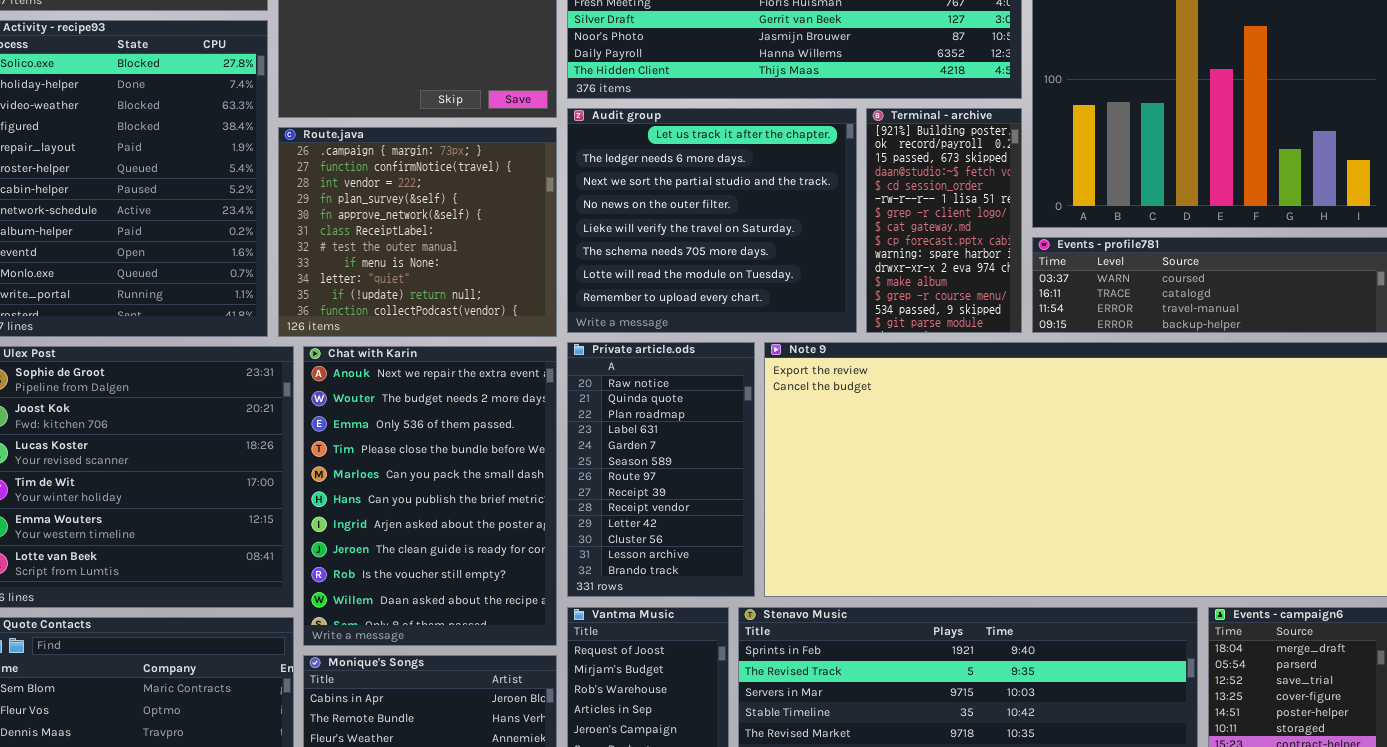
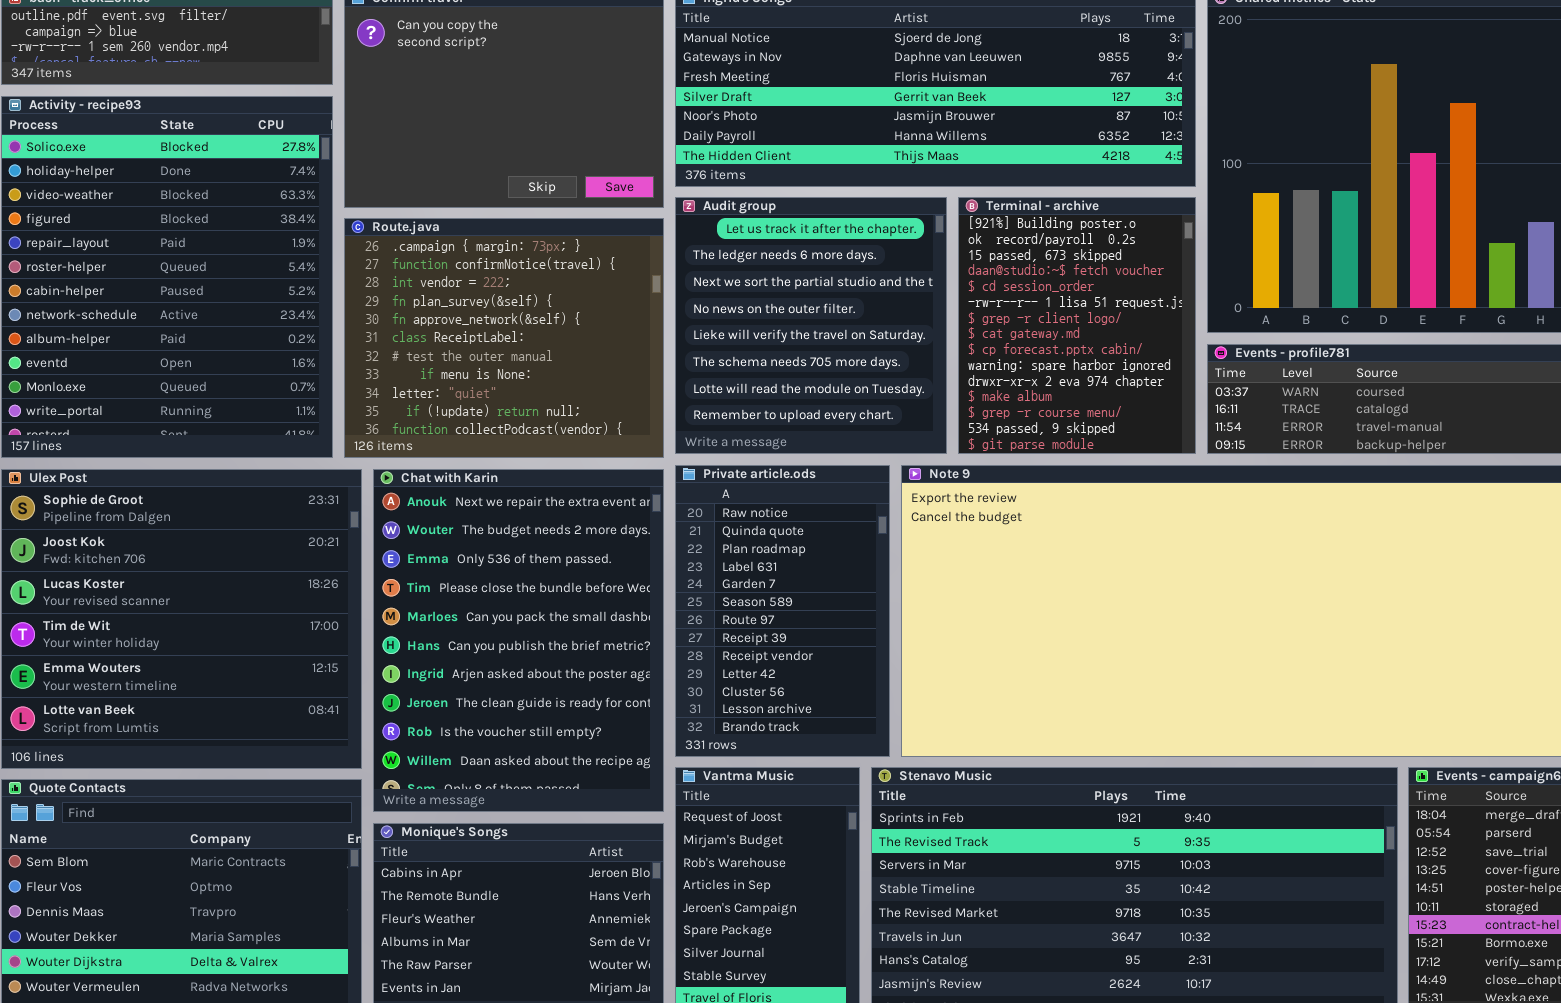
Audit group: [567,108,857,333] -> [675,197,947,454], resized
Terminal - archive: [866,108,1022,333] -> [958,197,1196,454], resized

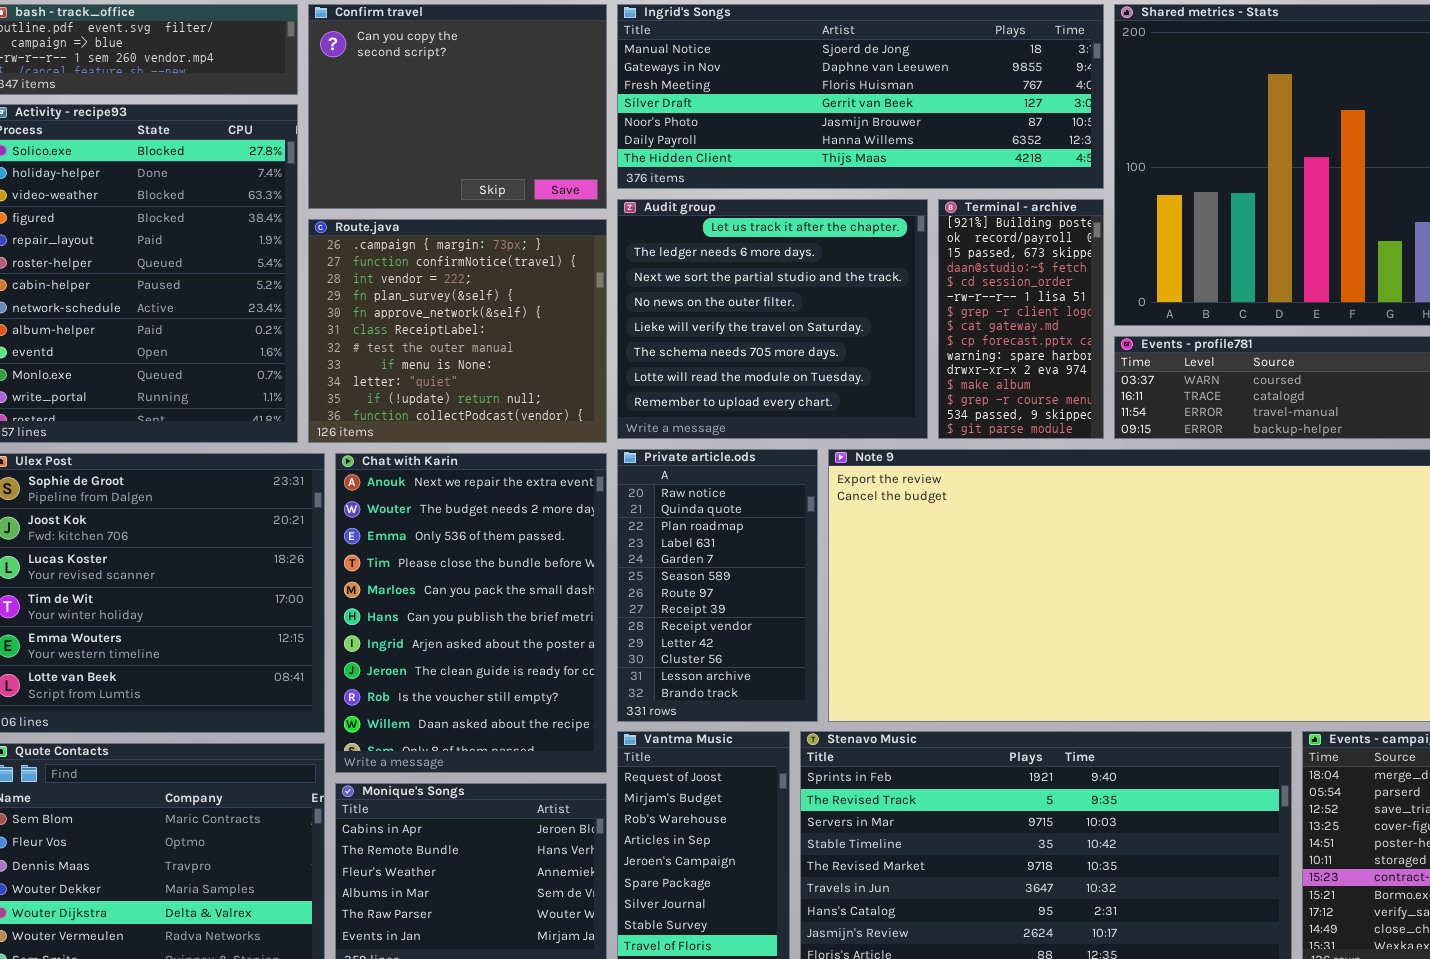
Audit group: [675,197,947,454] -> [617,199,928,439], resized
Terminal - archive: [958,197,1196,454] -> [938,199,1104,439], resized

